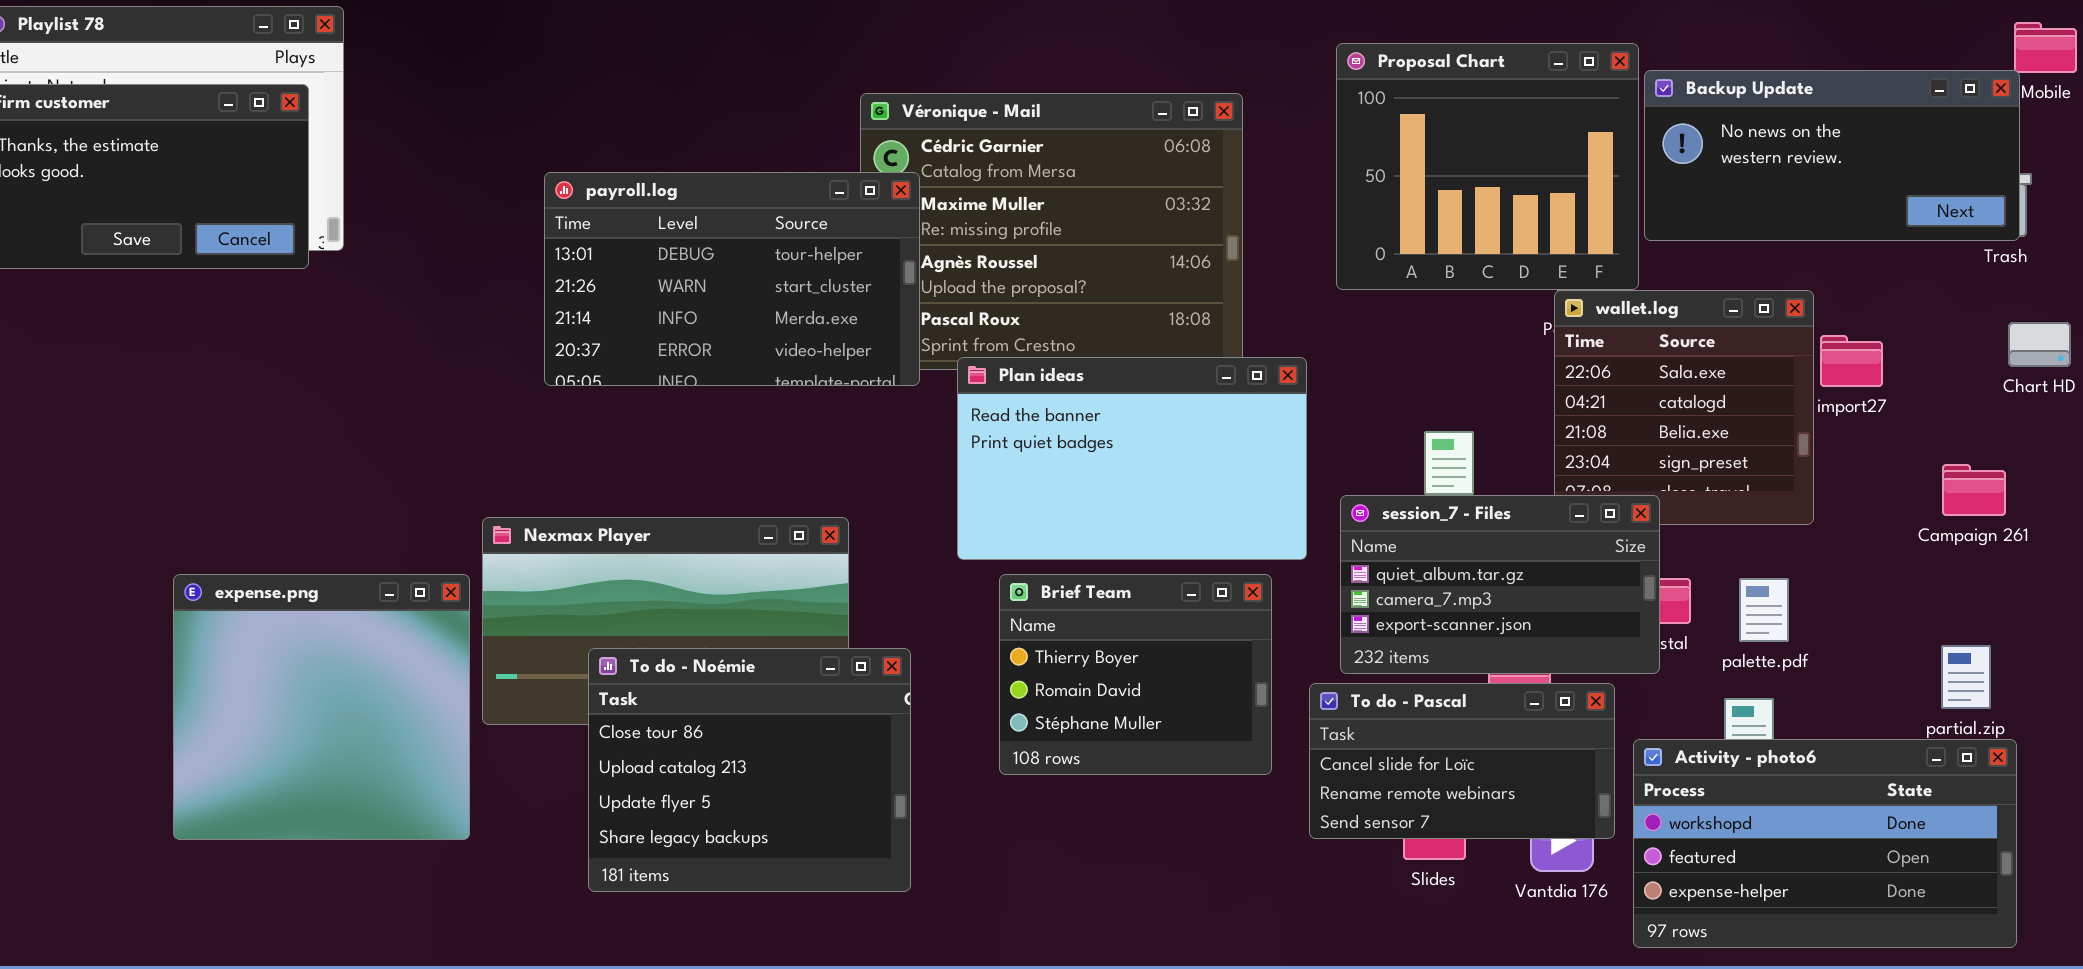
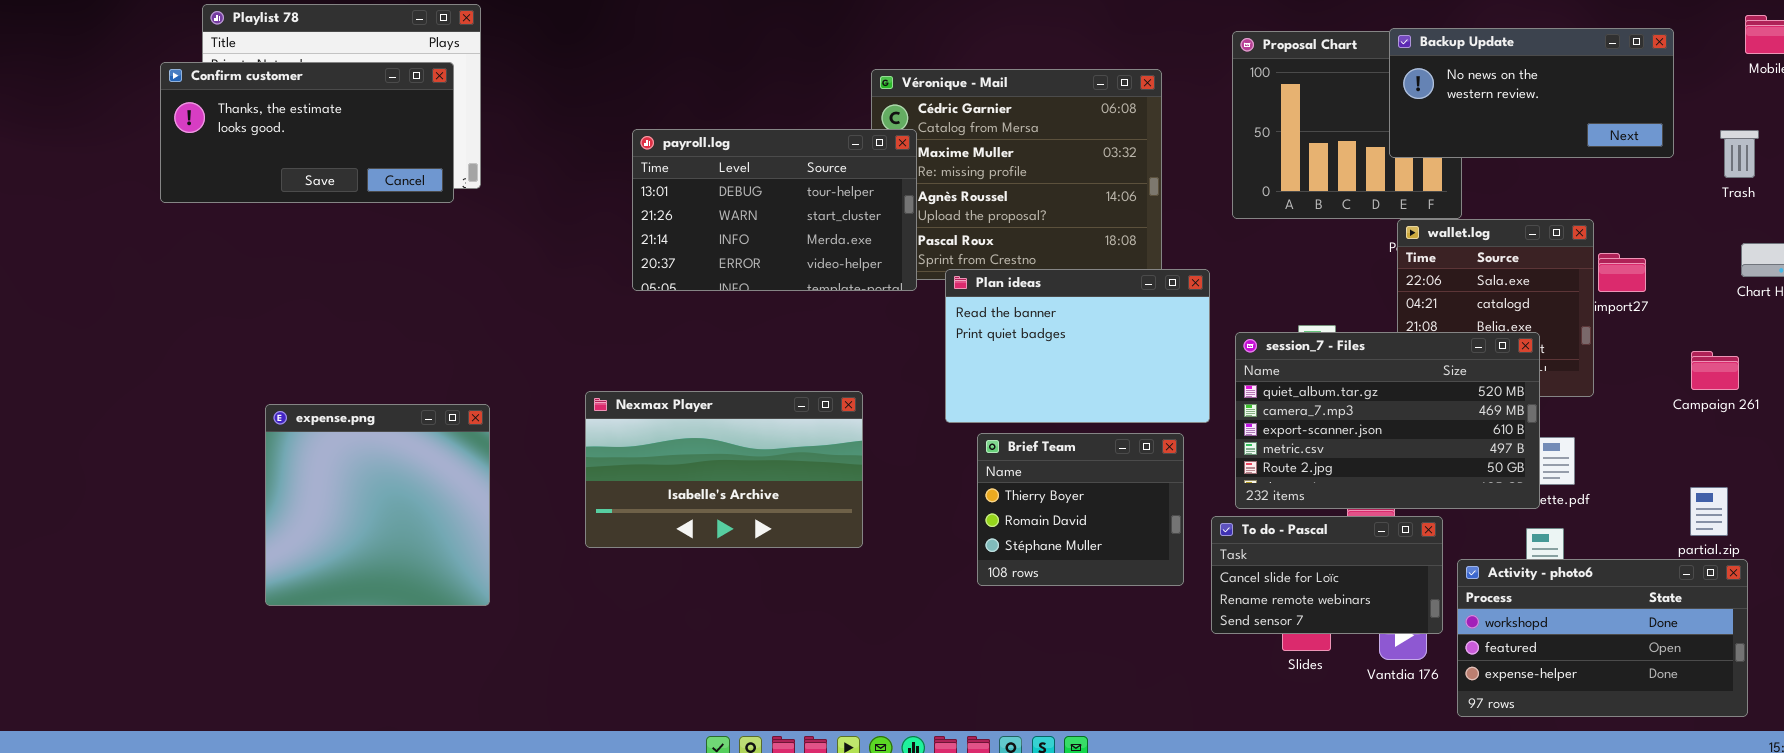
Backup Update: [1644,70,2020,241] -> [1389,28,1674,158], moved
session_7 - Files: [1340,495,1660,674] -> [1235,332,1540,509], resized
expense.png: [173,574,470,840] -> [265,404,490,606], moved
To do - Noémie: [588,648,911,892] -> none, closed

